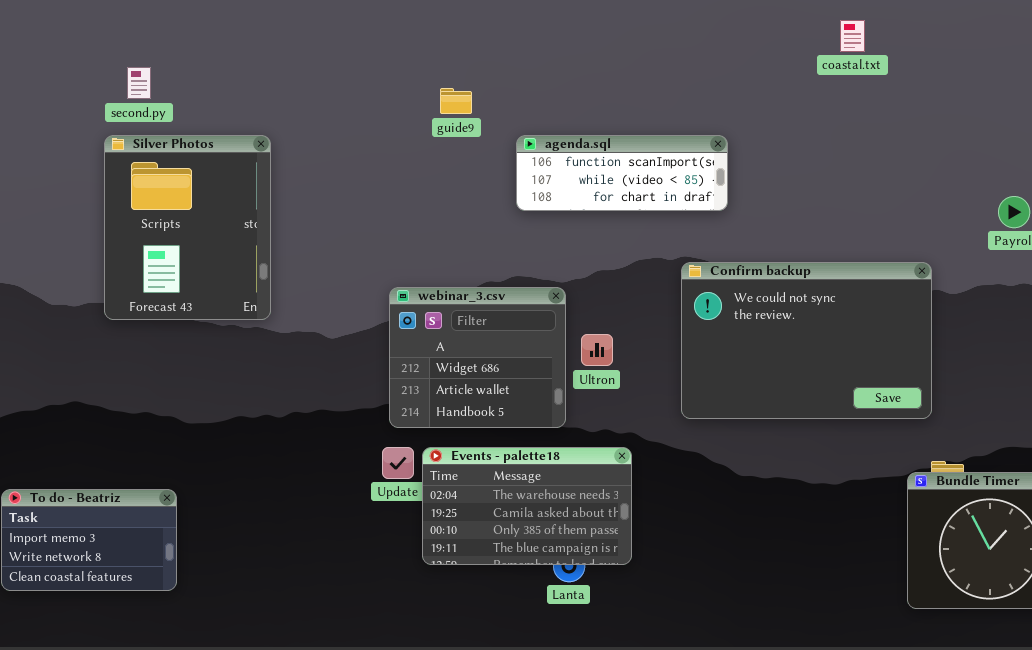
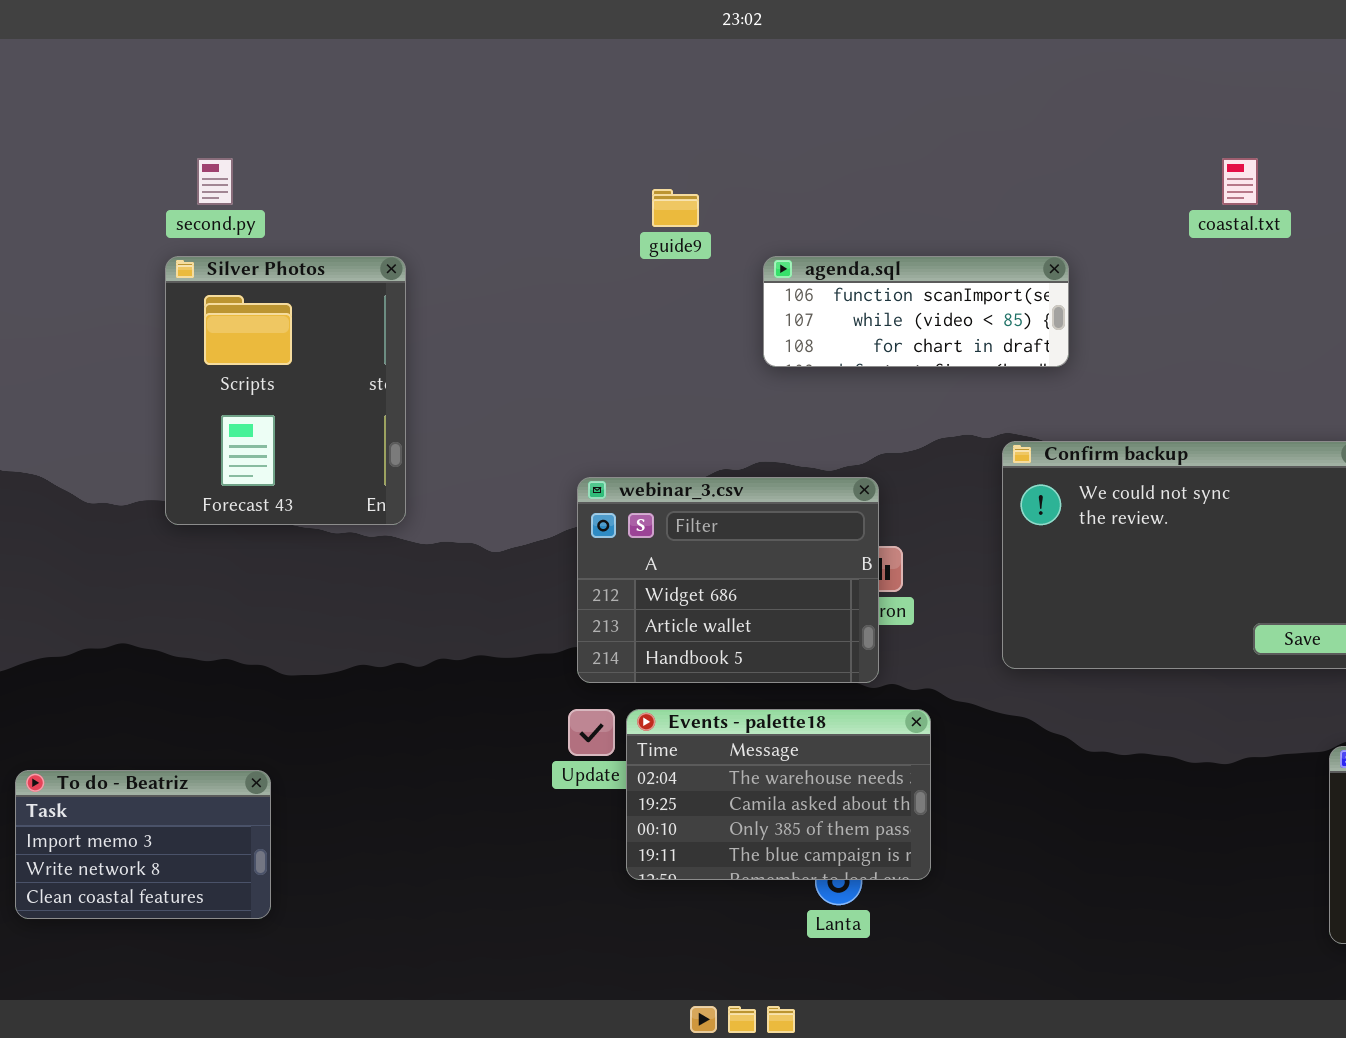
coastal.txt: [840,20,865,52] -> [1222,158,1258,205], moved
webinar_3.csv: [389,287,566,428] -> [577,477,879,683], resized

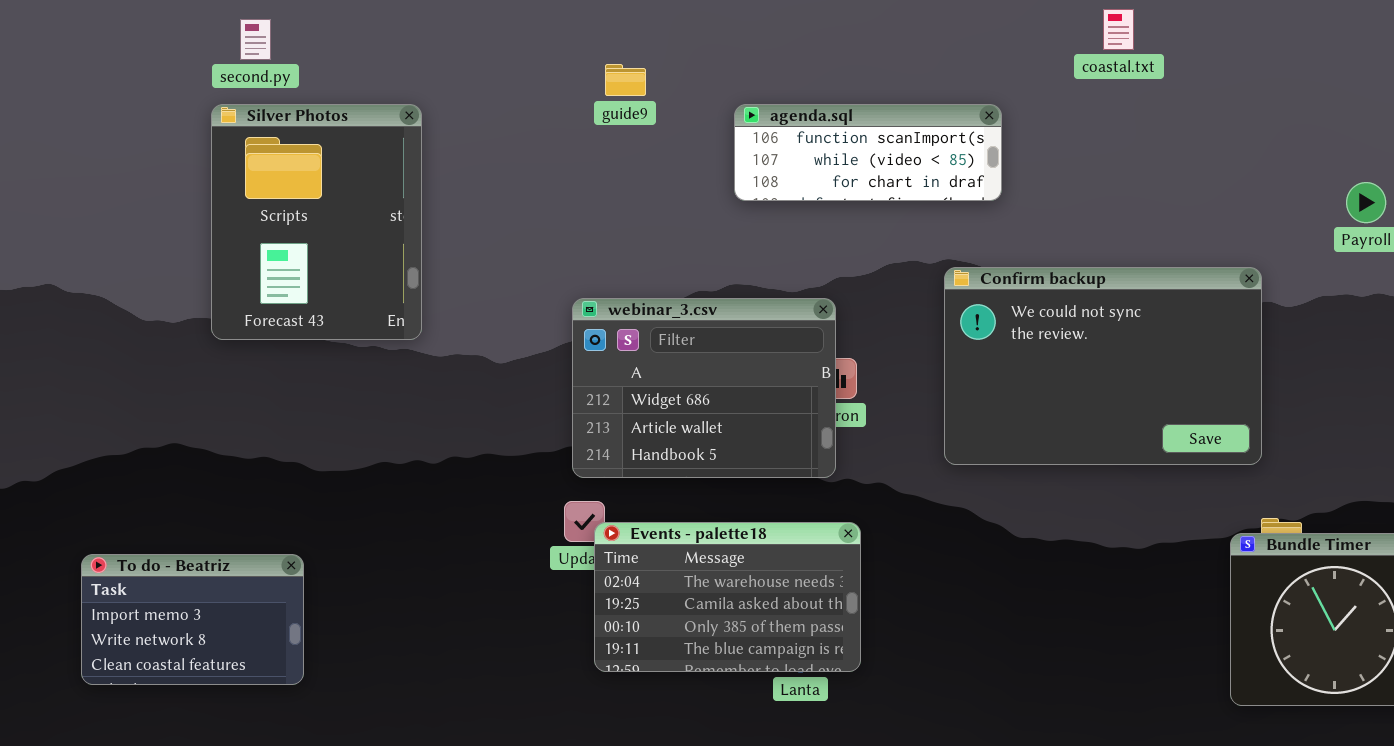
coastal.txt: [1222,158,1258,205] -> [1103,9,1134,50], moved
guide9: [652,189,699,227] -> [605,64,646,96], moved
Events - palette18: [626,709,931,880] -> [594,522,861,672], moved

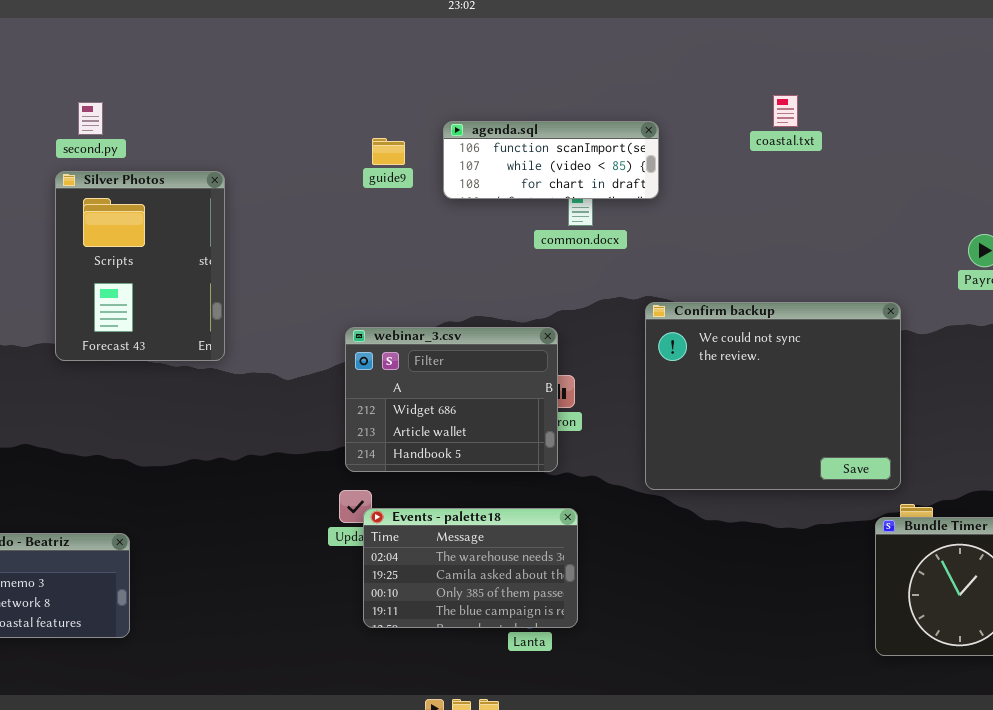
agenda.sql: [734,104,1002,201] -> [443,121,659,199], moved
Confirm backup: [944,267,1262,465] -> [645,302,901,490], resized

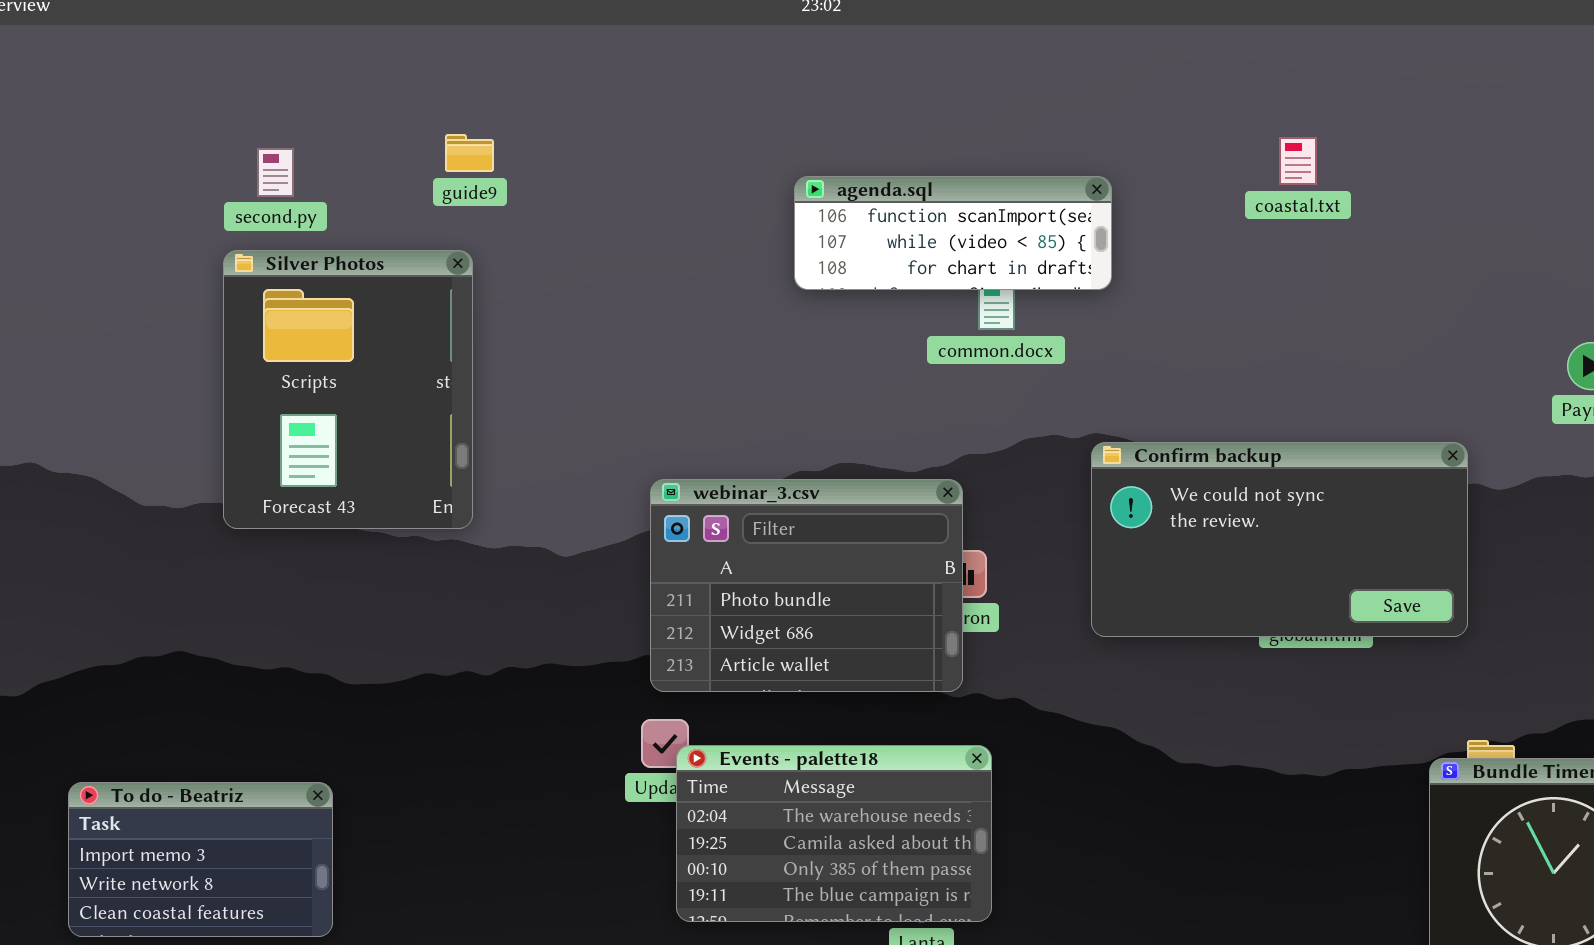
guide9: [372,138,405,165] -> [445,134,494,172], moved
Confirm backup: [645,302,901,490] -> [1091,442,1468,637], resized
webinar_3.csv: [345,327,558,472] -> [650,479,963,692], scrolled up 1 row

